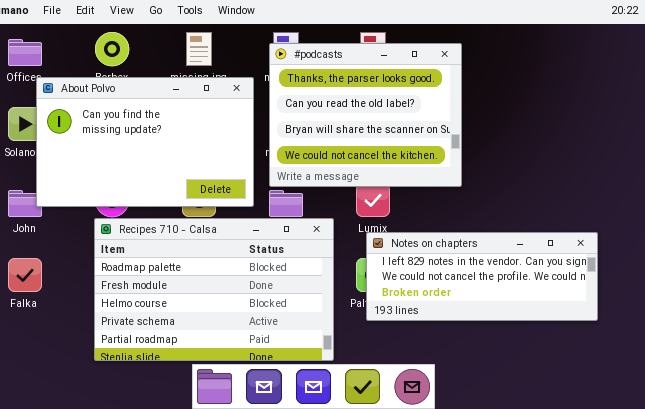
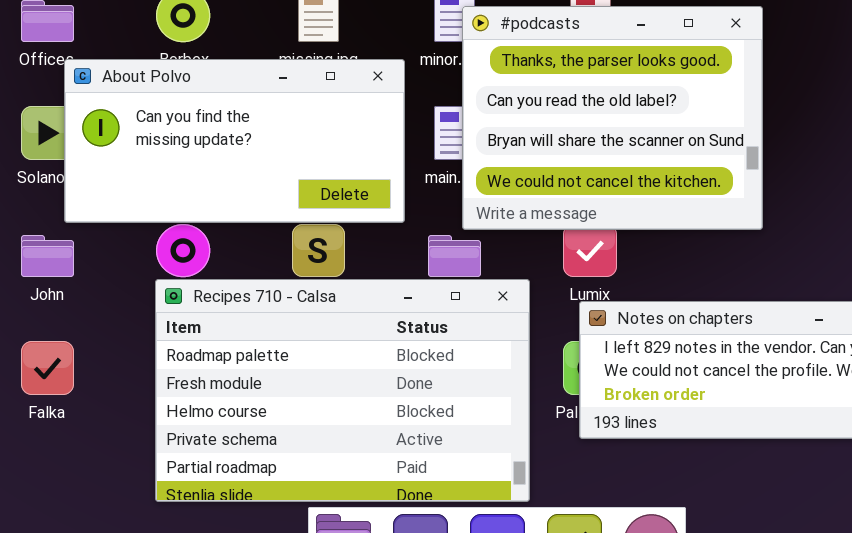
#podcasts: [269,43,462,187] -> [462,6,763,230], moved
About Polvo: [36,77,254,207] -> [64,59,405,223], resized

